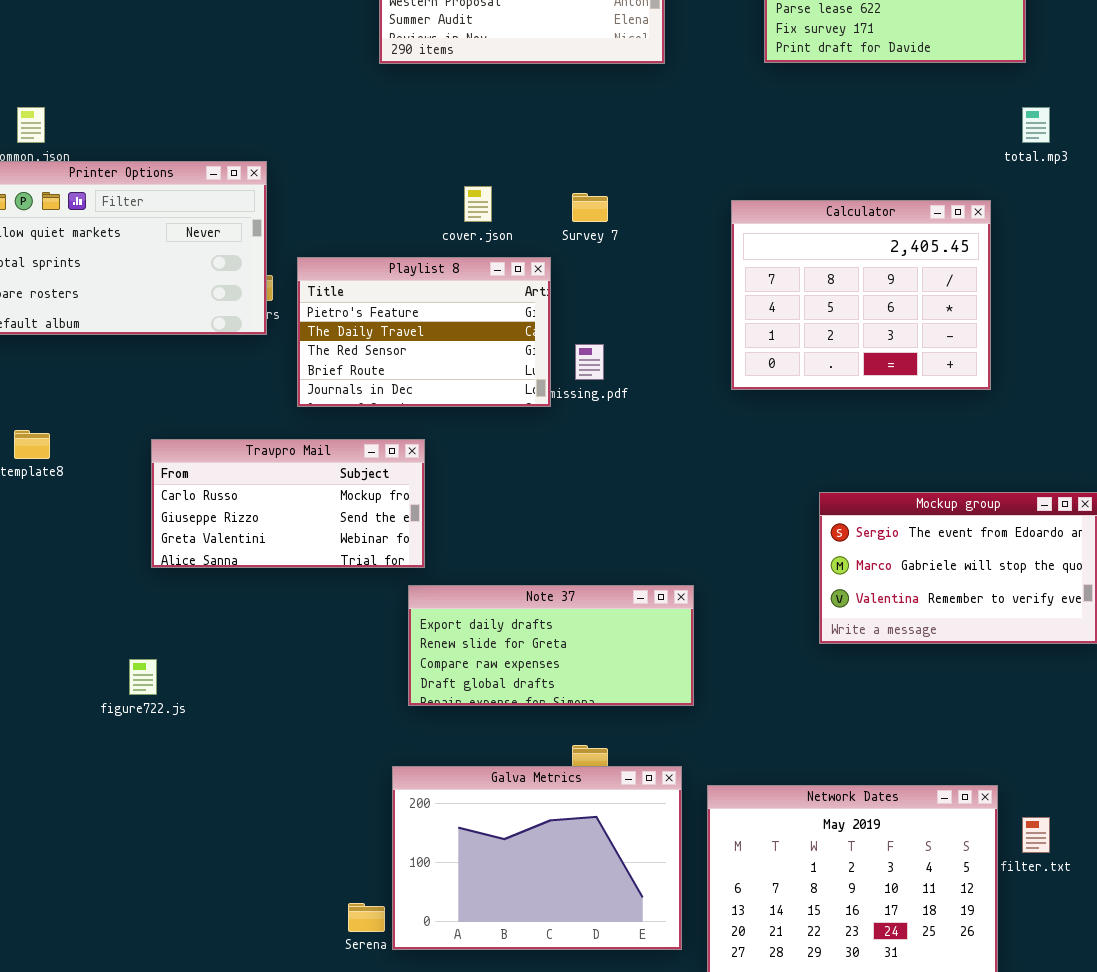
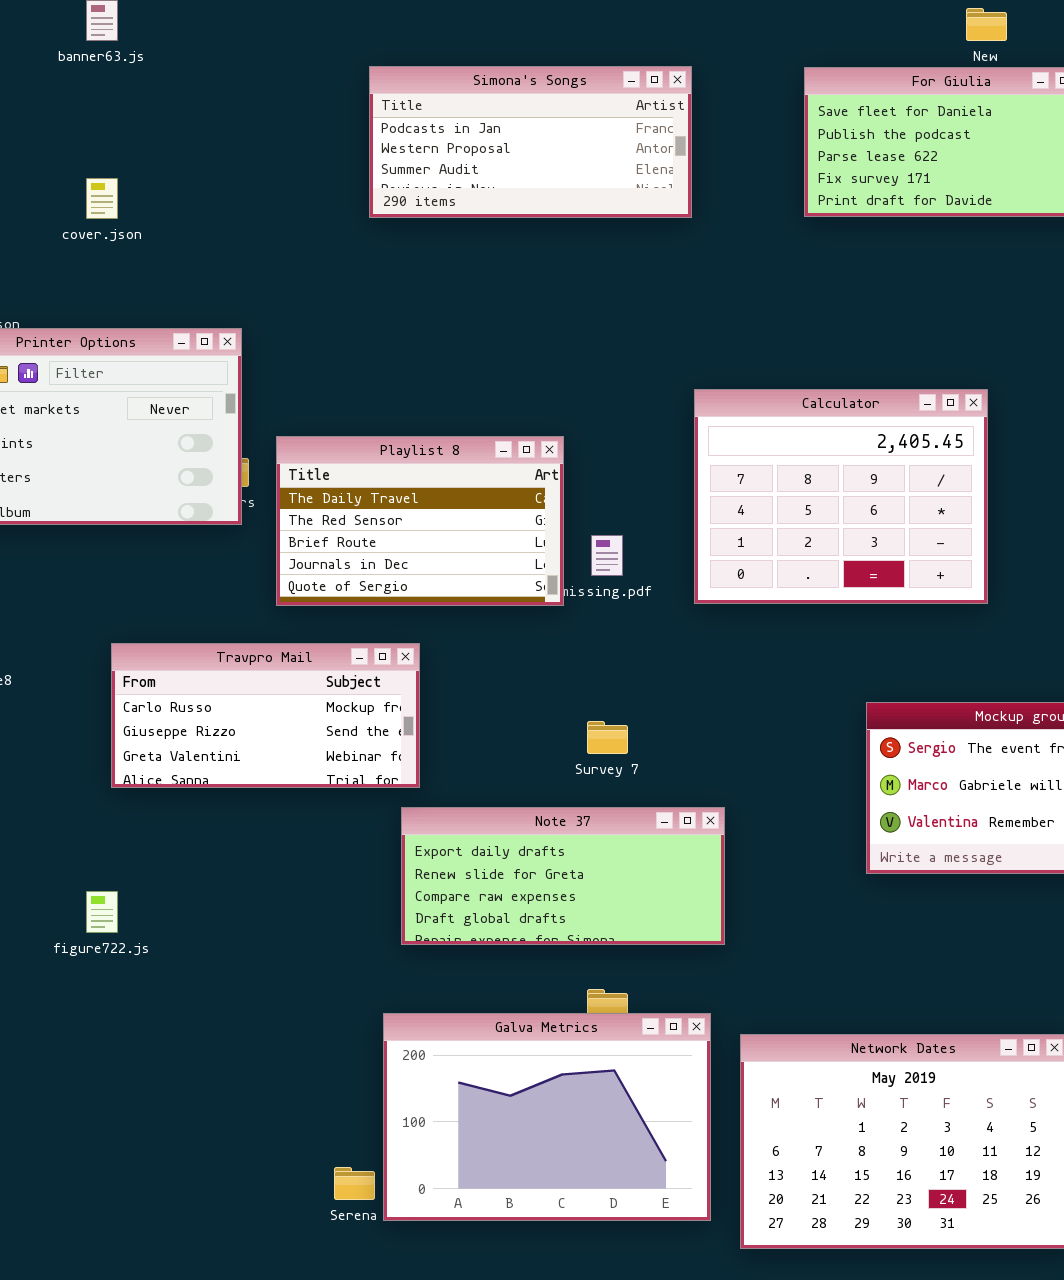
cover.json: [464,186,492,222] -> [86,178,118,219], moved
Survey 7: [572,193,608,222] -> [587,721,628,754], moved
Calculator: [731,200,991,390] -> [694,389,988,604], moved
Playlist 8: [297,257,551,407] -> [276,436,564,606], scrolled down 1 row

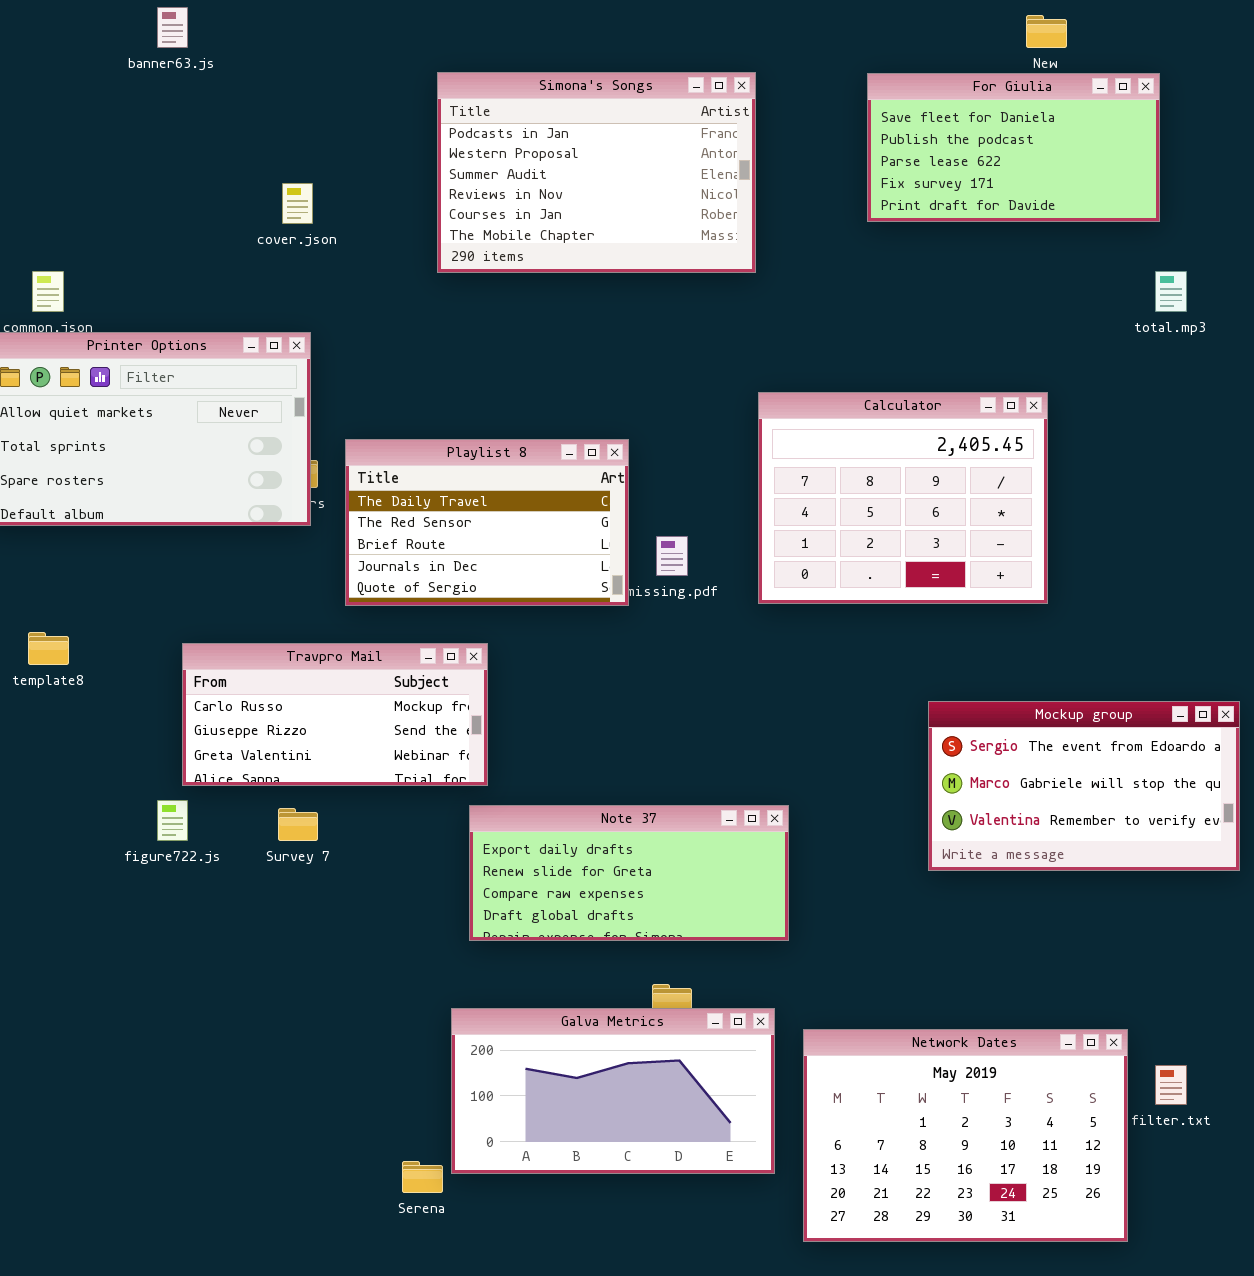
Simona's Songs: [369,66,692,218] -> [437,72,756,273], resized
cover.json: [86,178,118,219] -> [282,183,313,224], moved
Survey 7: [587,721,628,754] -> [278,808,318,841], moved
figure722.js: [86,891,118,933] -> [157,800,188,841], moved
Galva Metrics: [383,1013,711,1221] -> [451,1008,775,1174], resized

